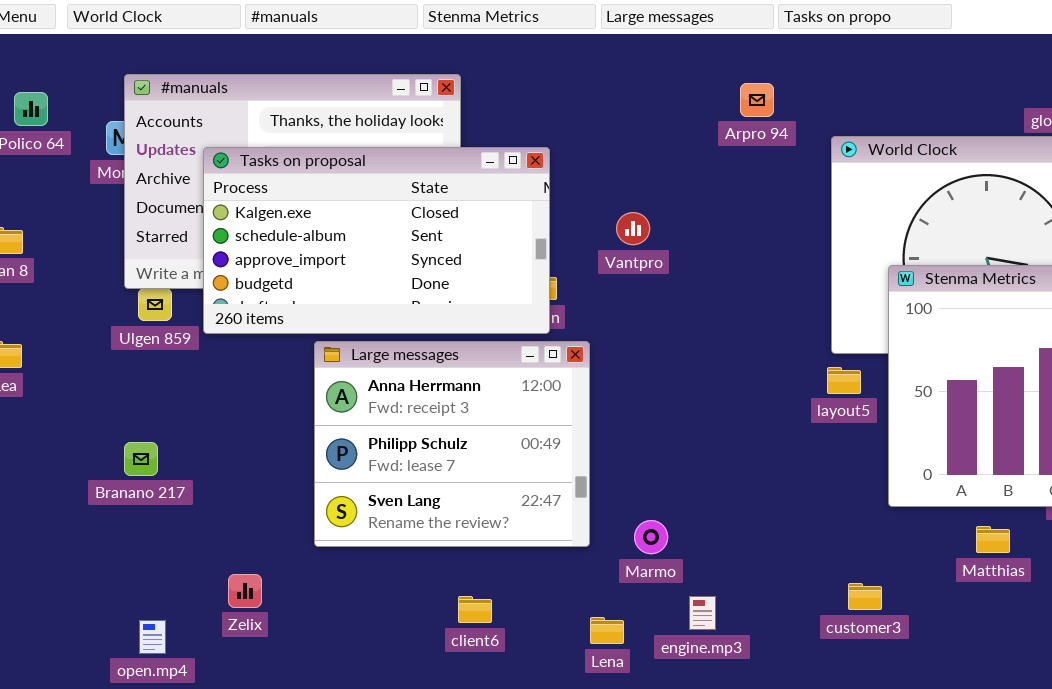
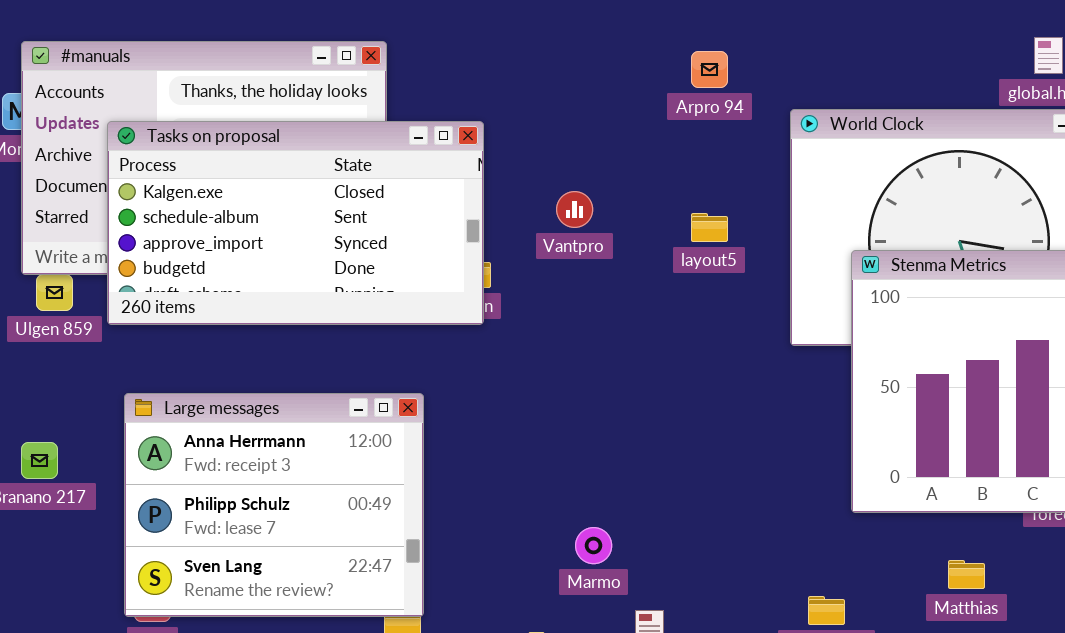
Large messages: [314,341,590,547] -> [124,393,424,617], moved
layout5: [827,367,861,394] -> [691,213,728,242], moved
Matthias: [976,526,1010,553] -> [948,560,985,589], moved

